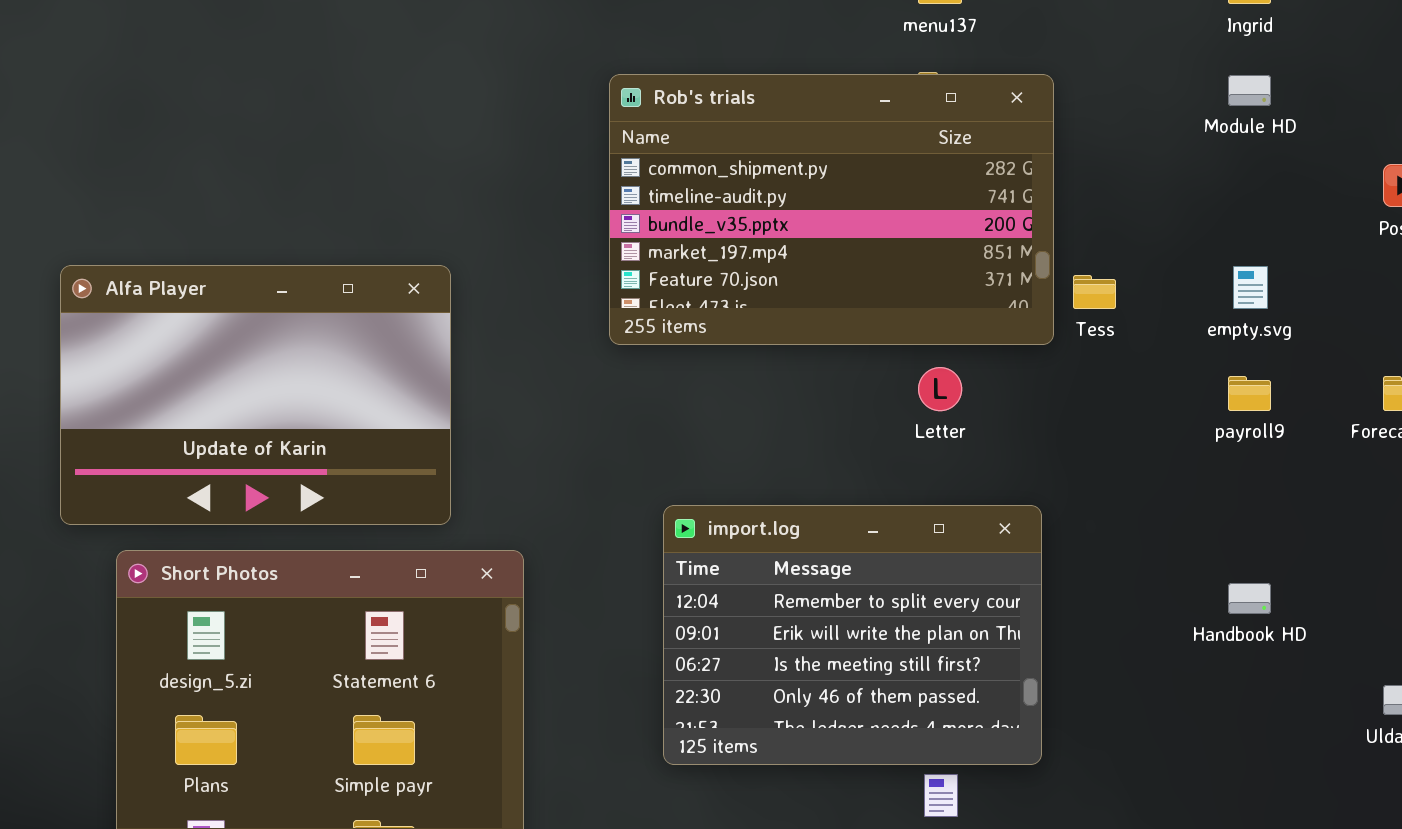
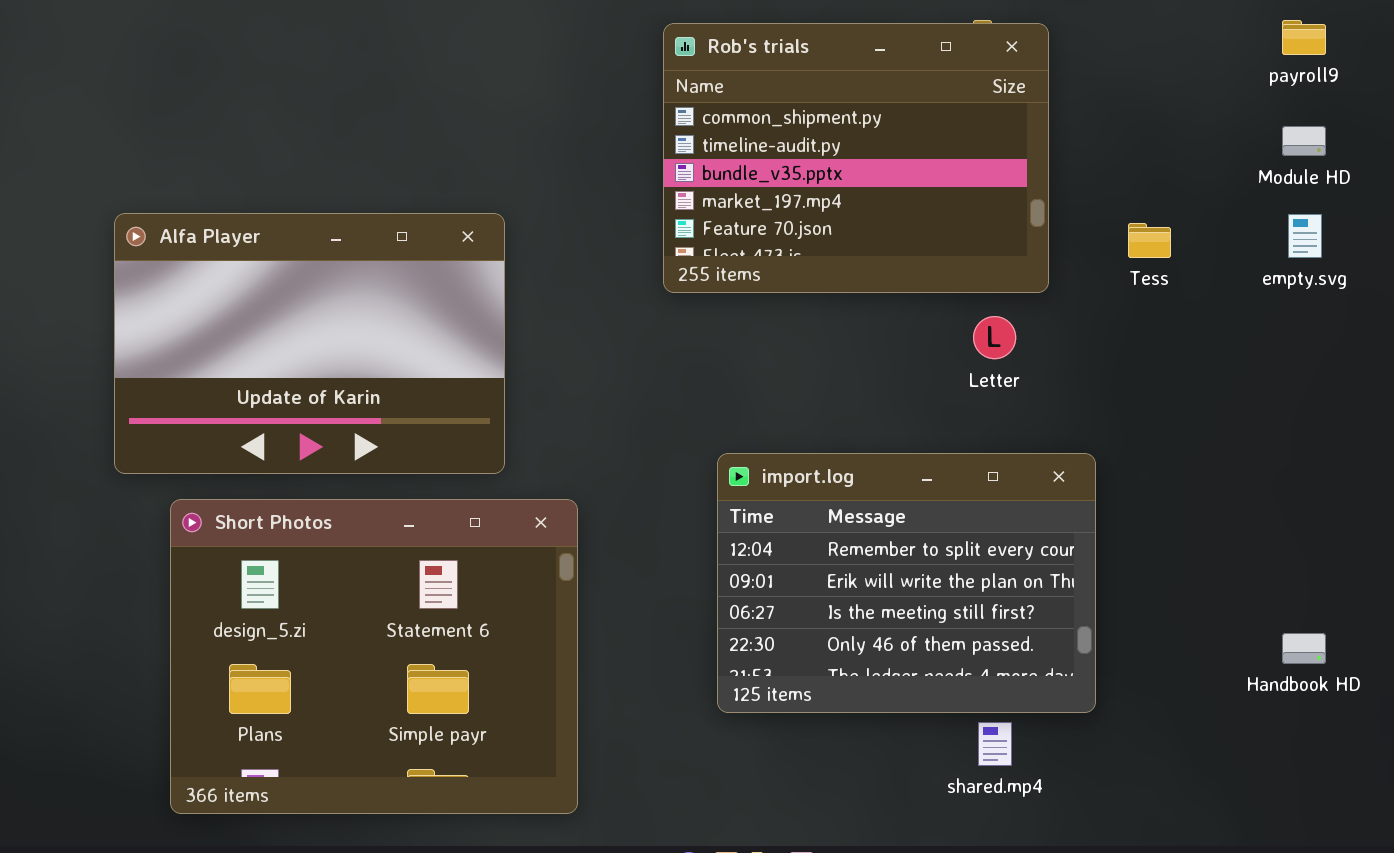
Rob's trials: [609,74,1054,345] -> [663,23,1049,293], resized
Module HD: [1228,75,1271,106] -> [1282,126,1326,156], moved
payroll9: [1228,376,1271,411] -> [1282,20,1326,55], moved
Handbook HD: [1228,583,1271,614] -> [1282,633,1326,664], moved

